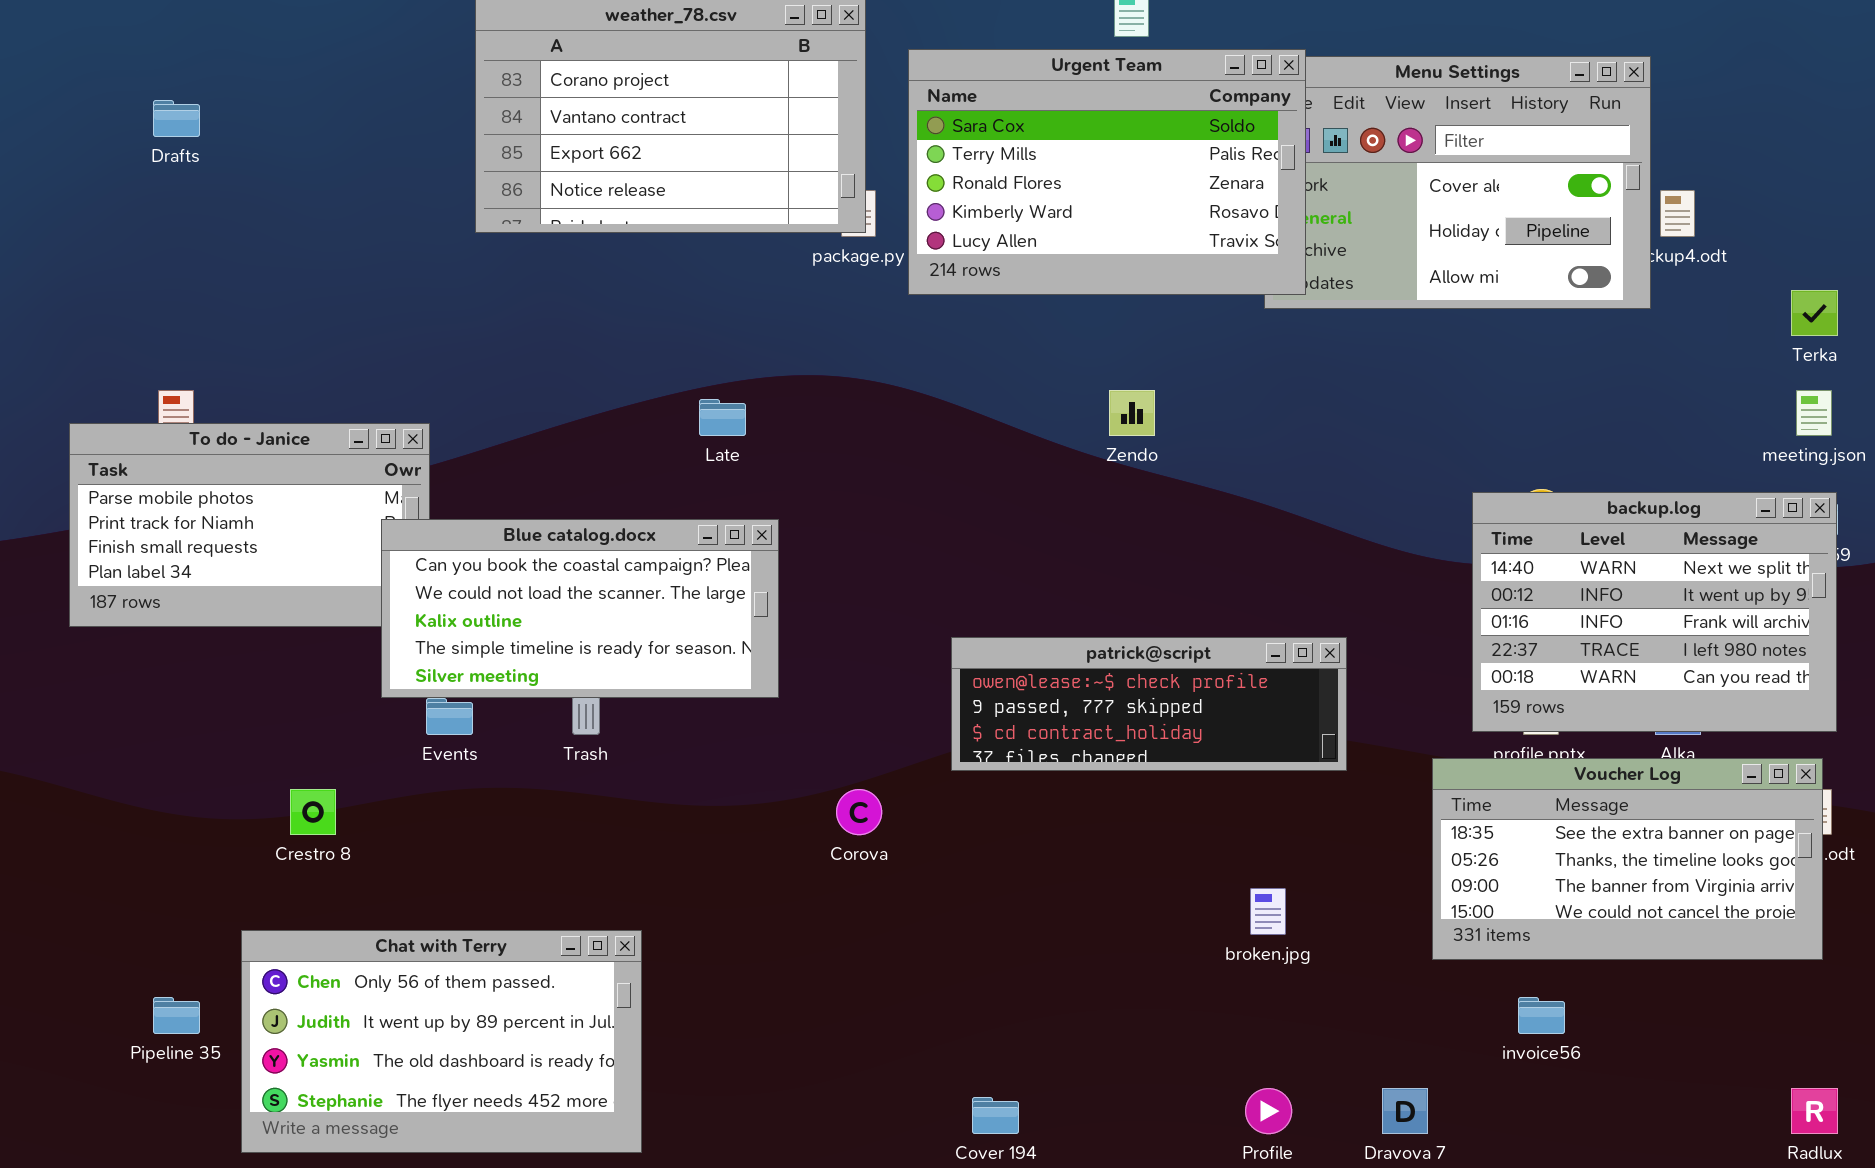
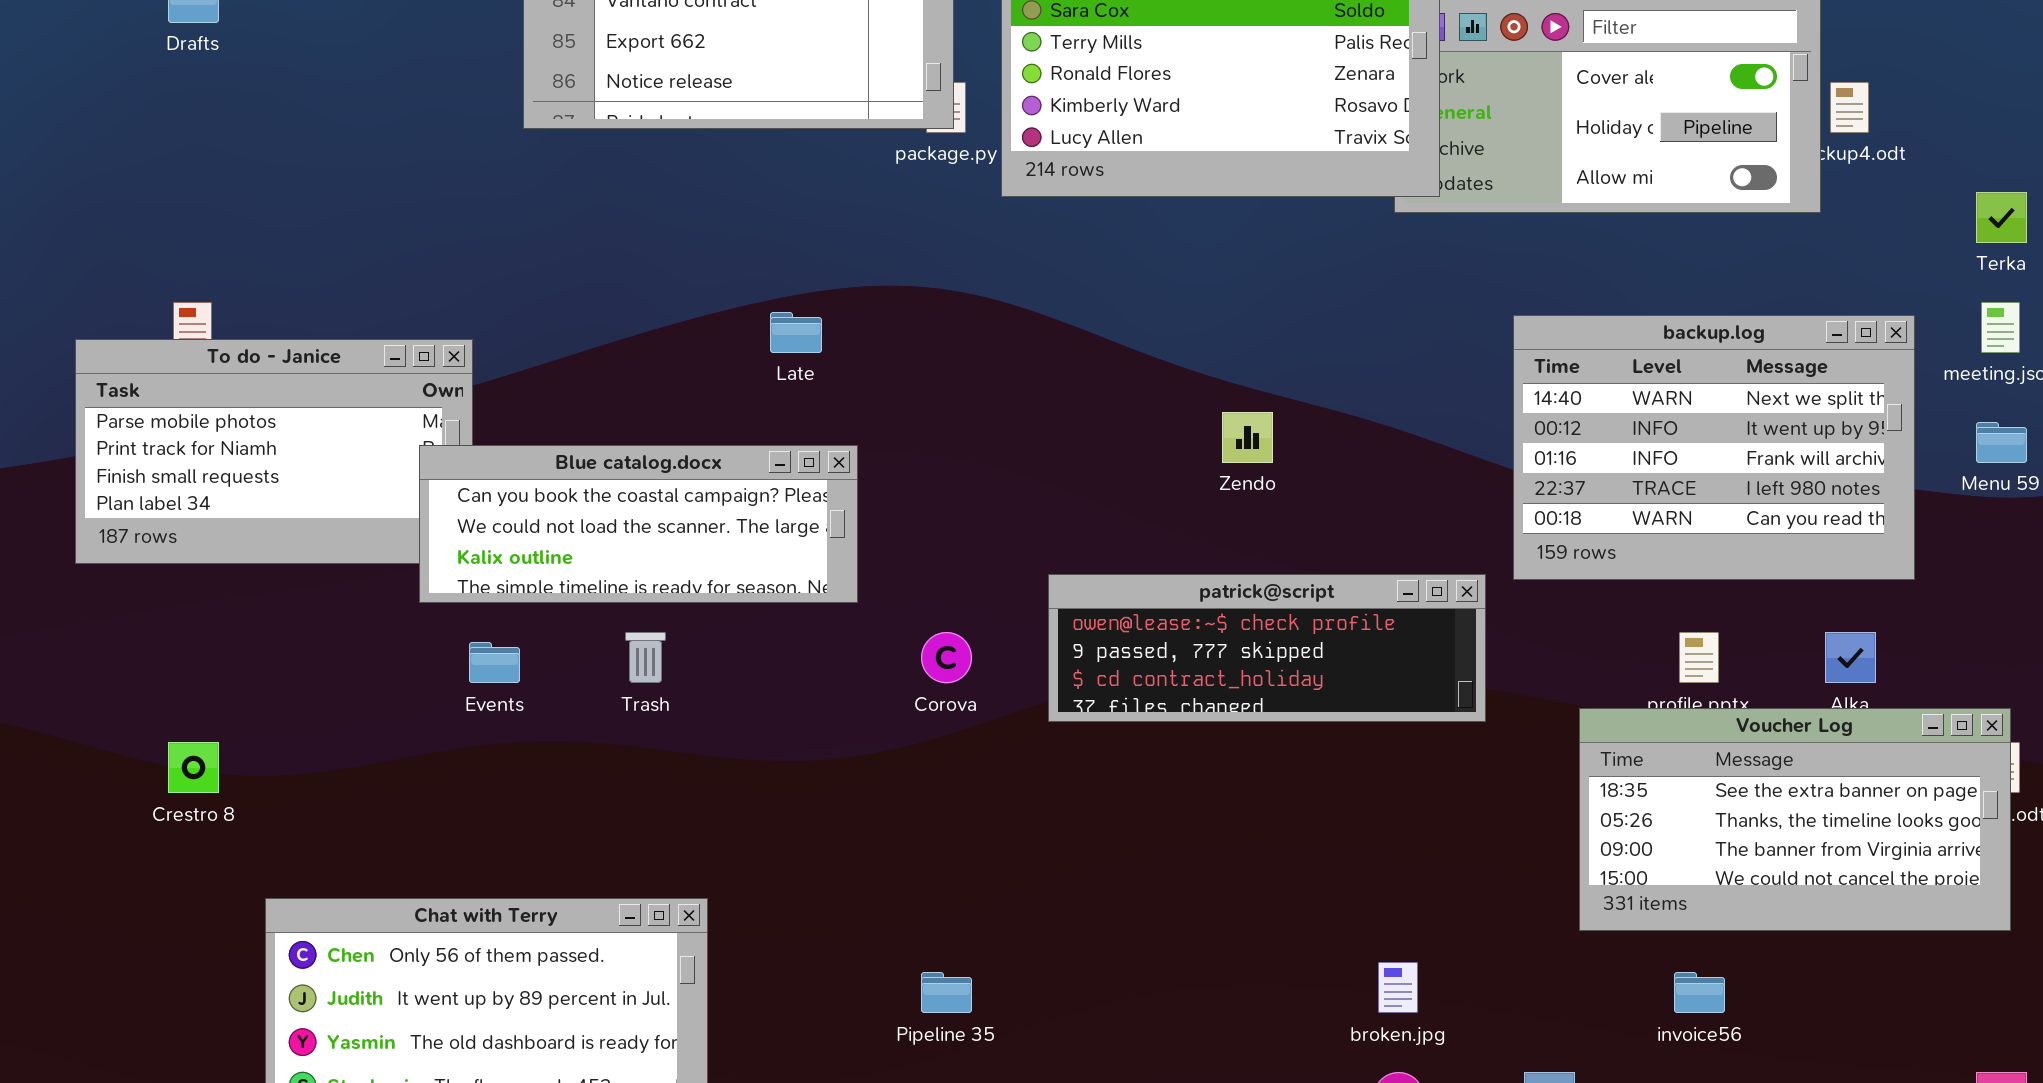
Zendo: [1109,390,1155,436] -> [1222,412,1273,463], moved
backup.log: [1472,492,1837,732] -> [1513,315,1915,580], moved
Blue catalog.docx: [381,519,779,698] -> [419,445,858,603], resized
Crestro 8: [290,789,336,835] -> [168,742,219,793], moved
Corova: [836,789,882,835] -> [921,632,972,683], moved
broken.jpg: [1250,888,1286,935] -> [1378,962,1418,1013], moved
Pipeline 35: [153,997,200,1034] -> [921,972,972,1013], moved

